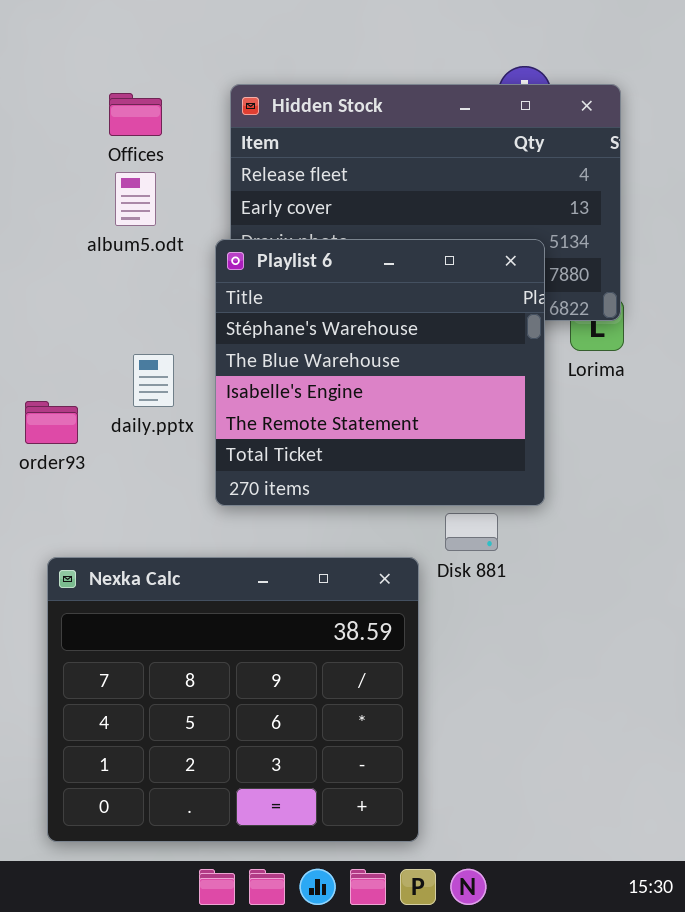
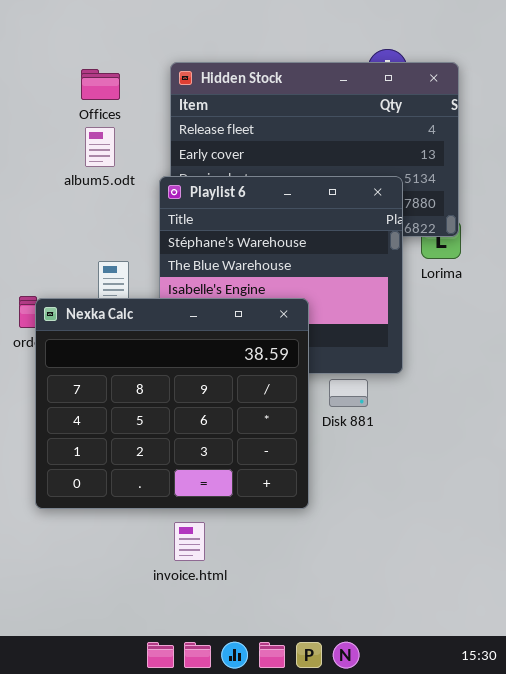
Nexka Calc: [47,557,419,842] -> [35,298,309,509], moved

